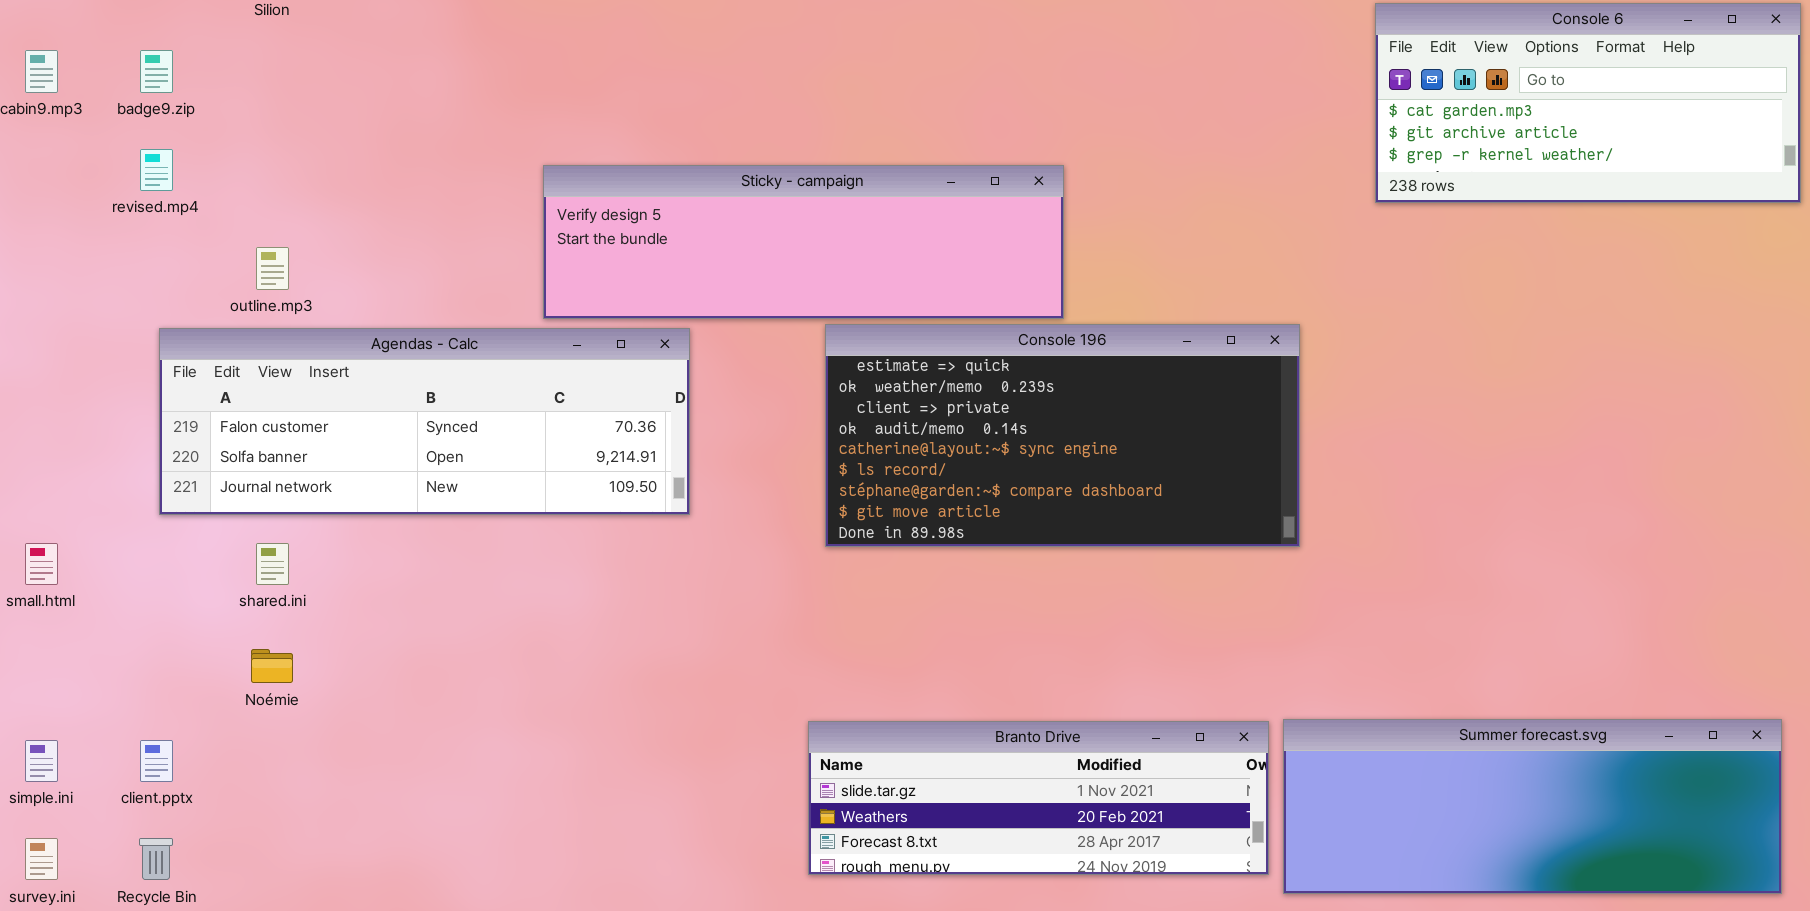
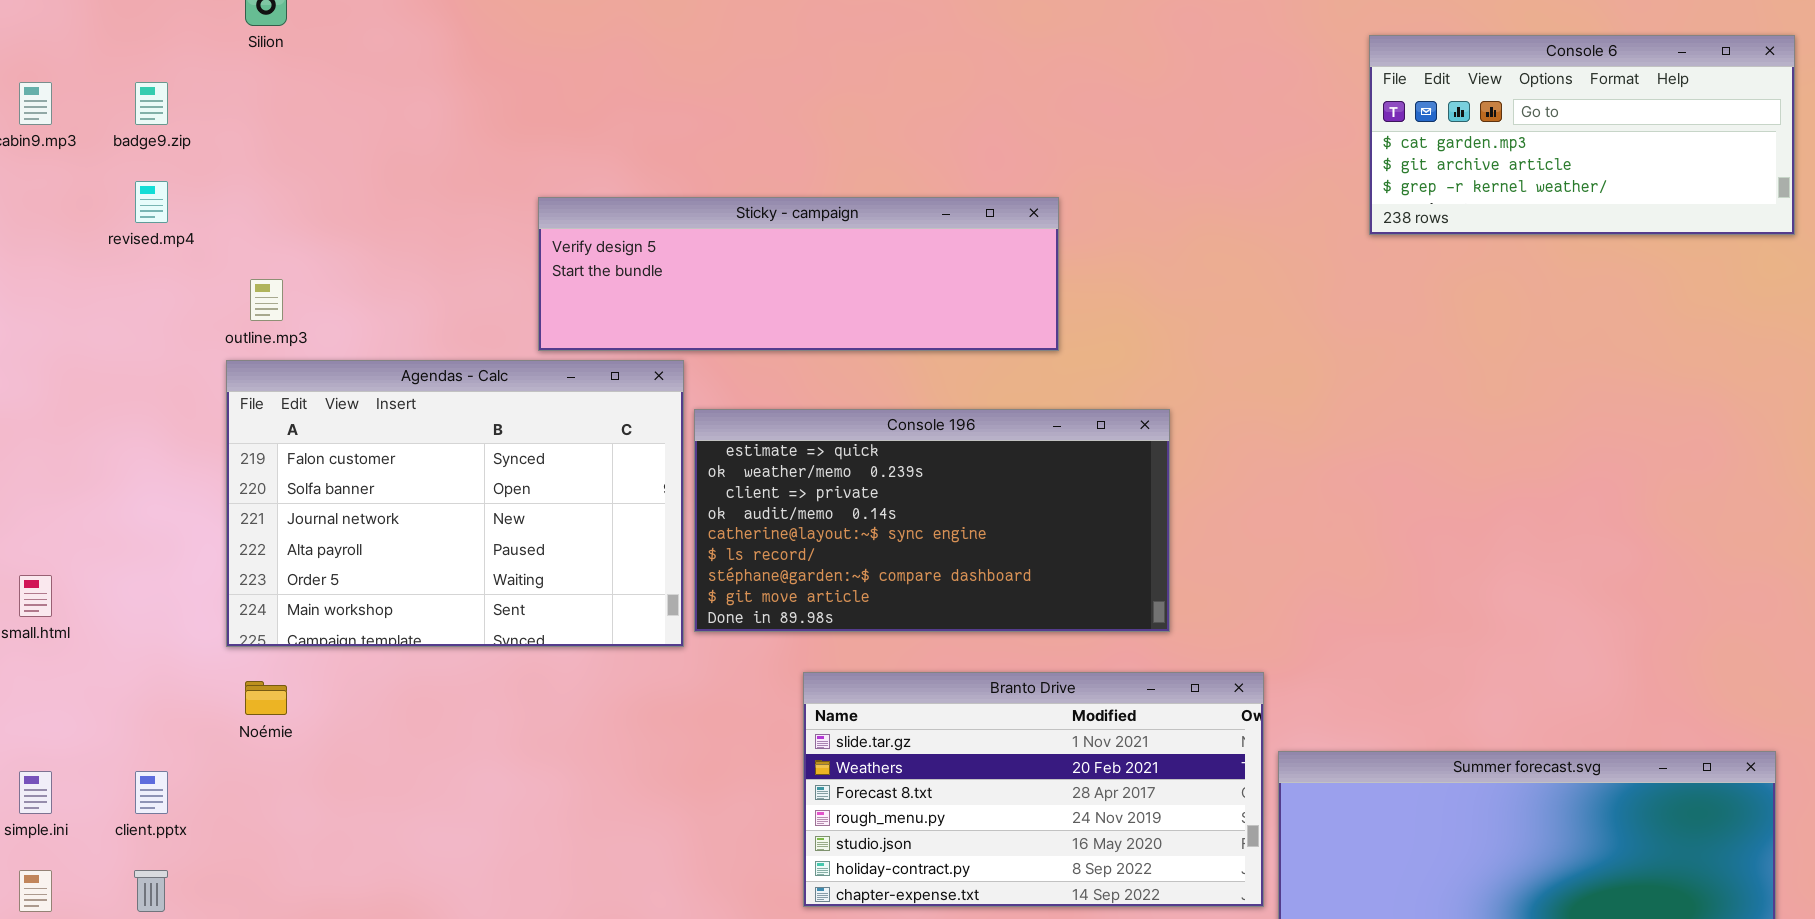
Console 196: [825,324,1300,547] -> [694,409,1170,632], moved
Agendas - Calc: [159,328,690,515] -> [226,360,684,647], resized
Branto Drive: [808,721,1269,875] -> [803,672,1264,907], resized

